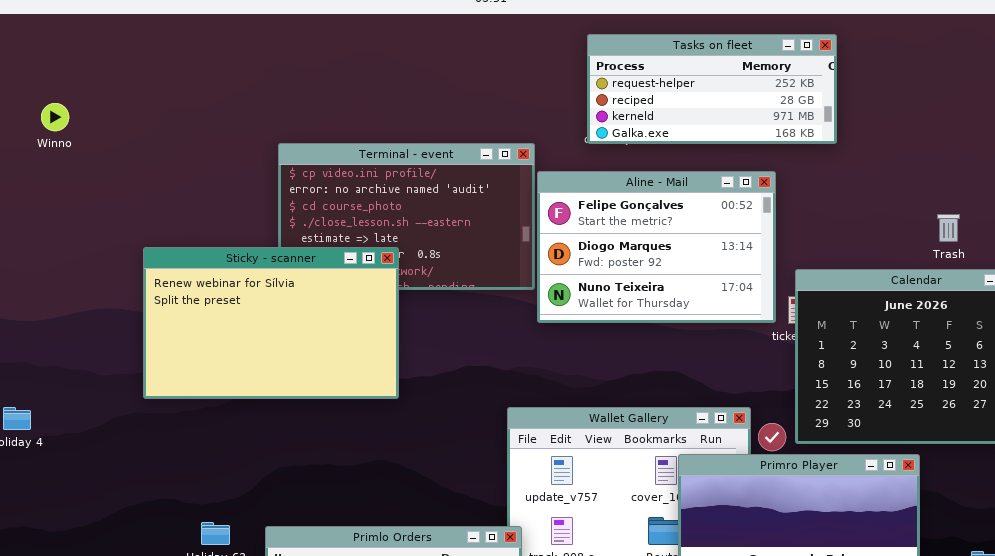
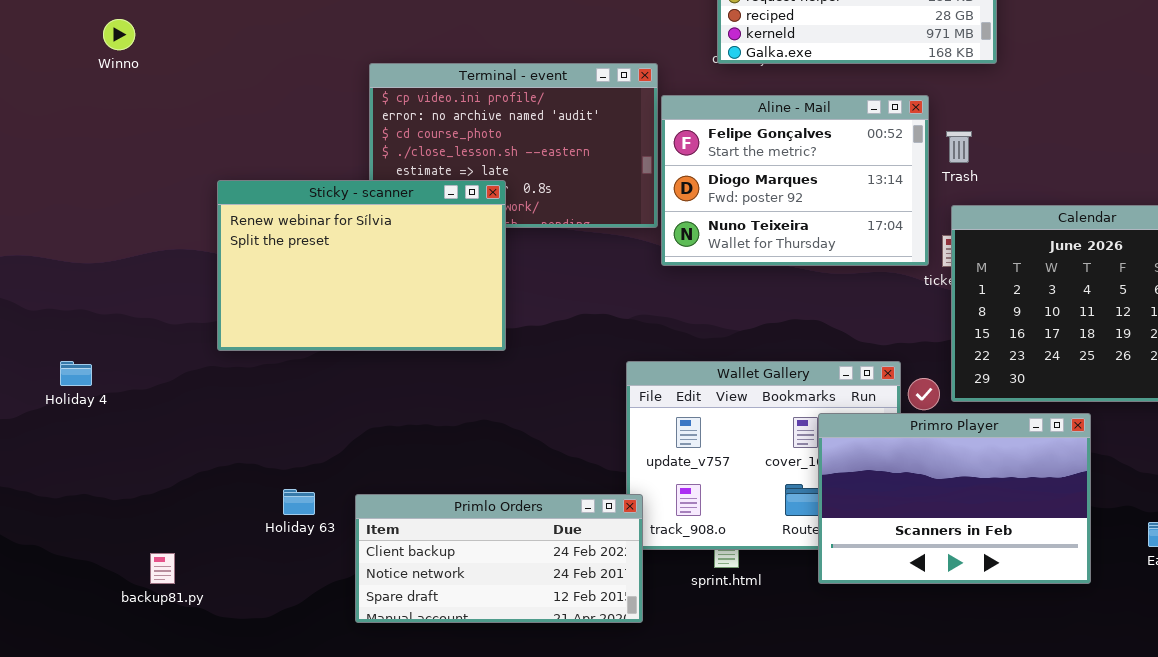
Trash: [937,214,960,242] -> [946,131,972,163], moved

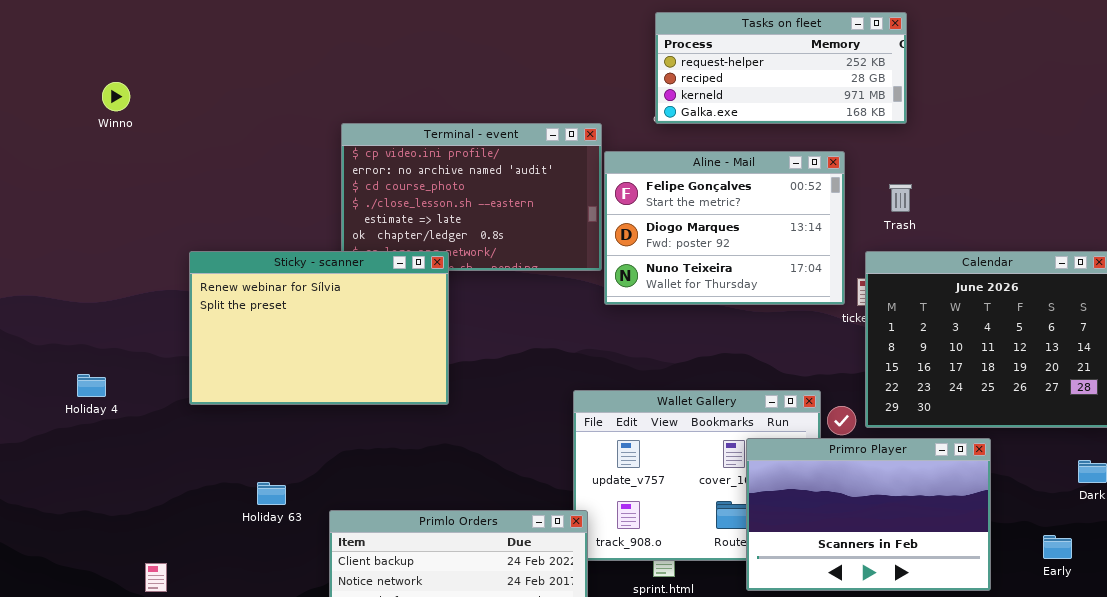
Trash: [946,131,972,163] -> [889,184,912,212], moved
Sticky - scanner: [217,180,506,351] -> [189,251,449,405], moved
Holiday 4: [60,361,92,386] -> [77,374,106,397], moved
Holiday 63: [283,489,315,515] -> [257,482,286,505], moved

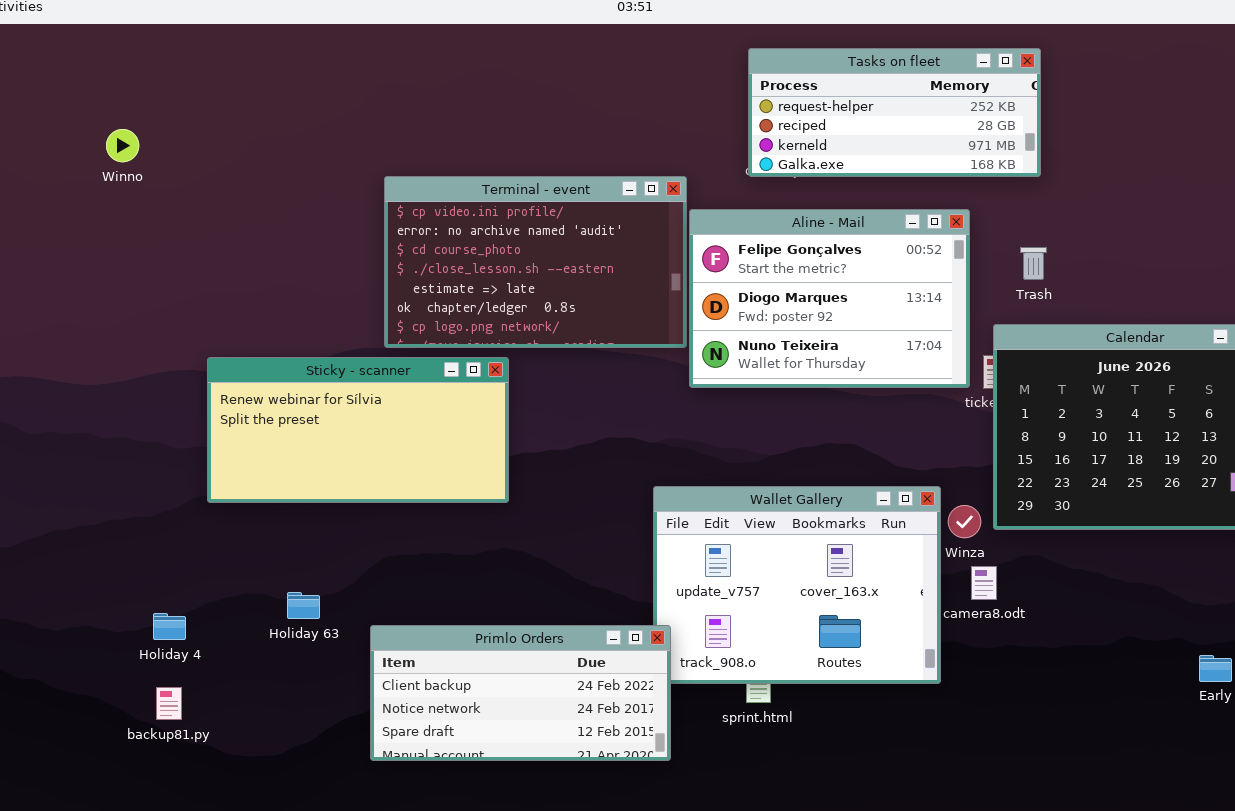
Sticky - scanner: [189,251,449,405] -> [207,357,509,503], resized
Holiday 4: [77,374,106,397] -> [153,613,186,640], moved
Primro Player: [746,438,991,591] -> none, closed

